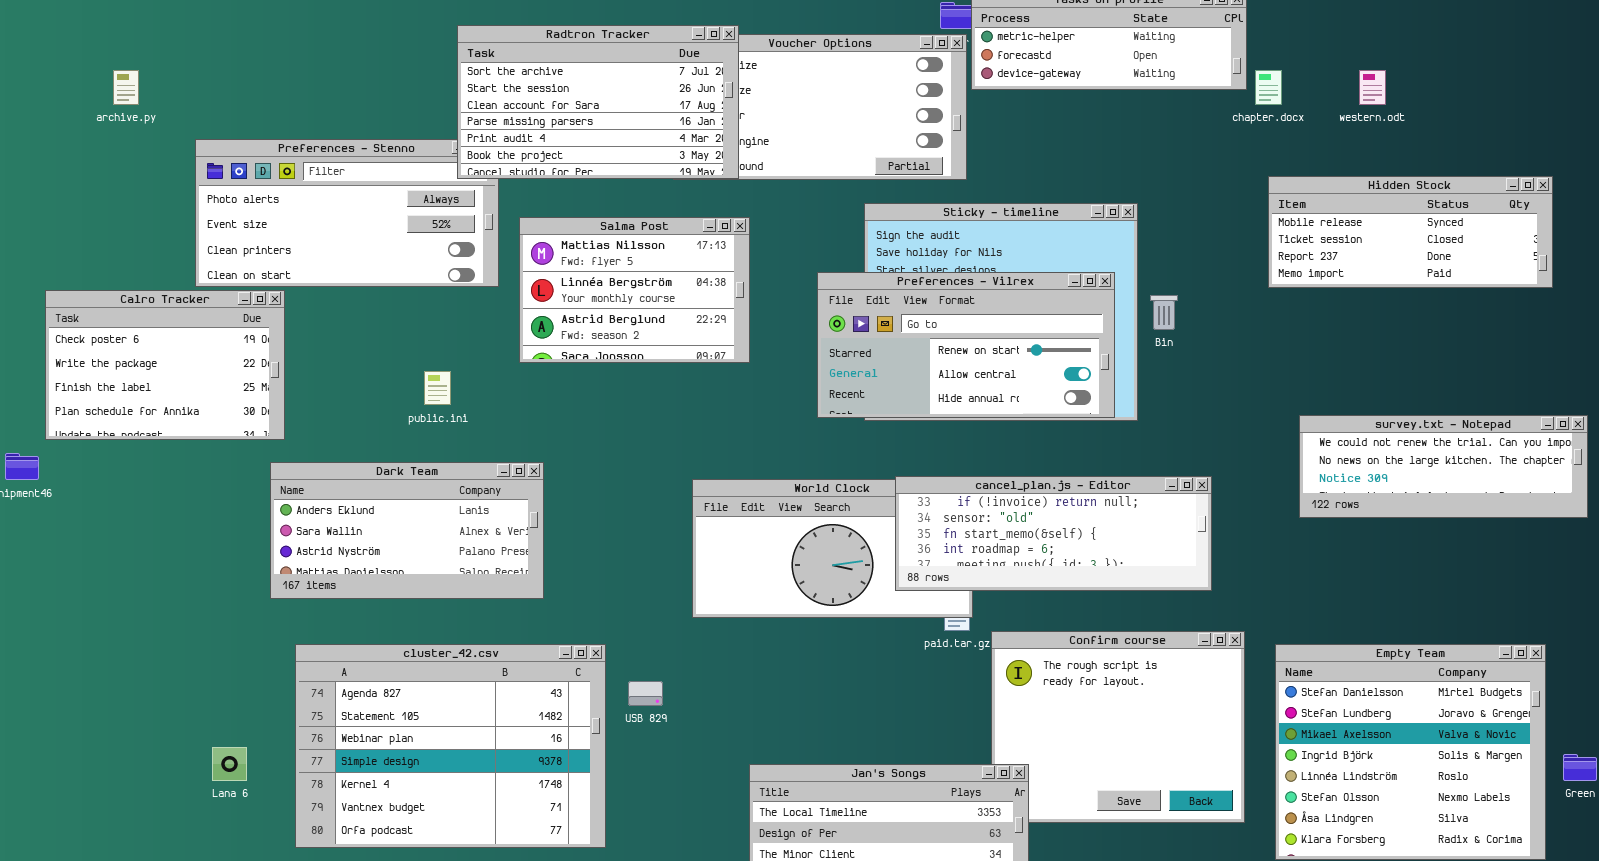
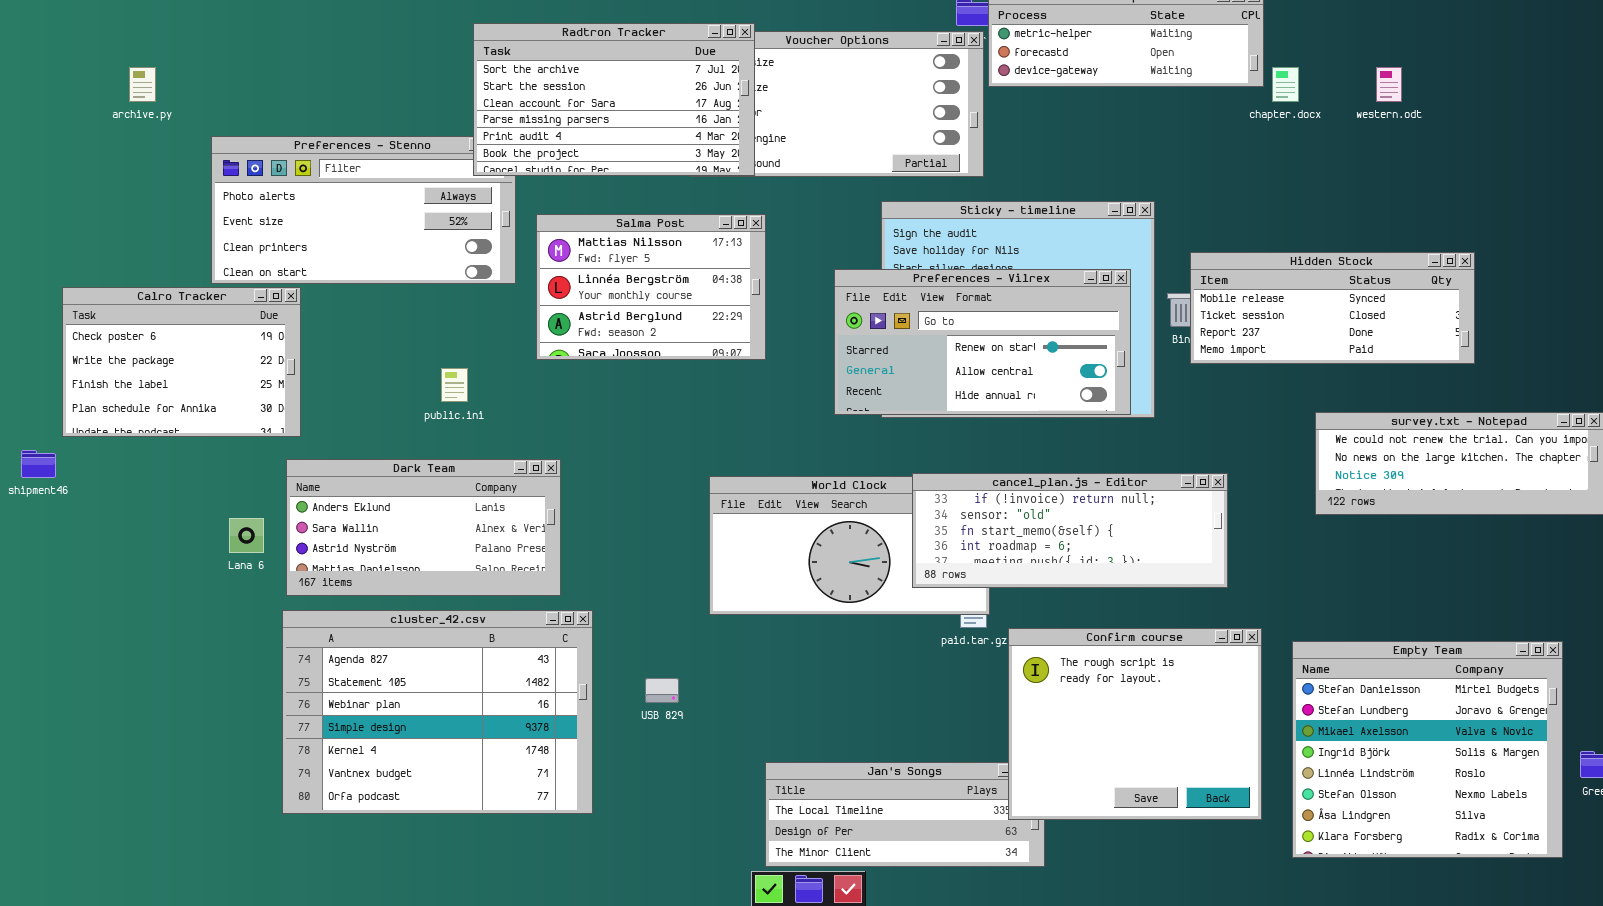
Hidden Stock: [1268,176,1553,288] -> [1190,252,1475,364], moved
Confirm course: [991,631,1245,823] -> [1008,628,1262,820], raised
cluster_42.csv: [295,644,606,848] -> [282,610,593,814], moved
Lana 6: [212,747,247,781] -> [229,518,264,553], moved

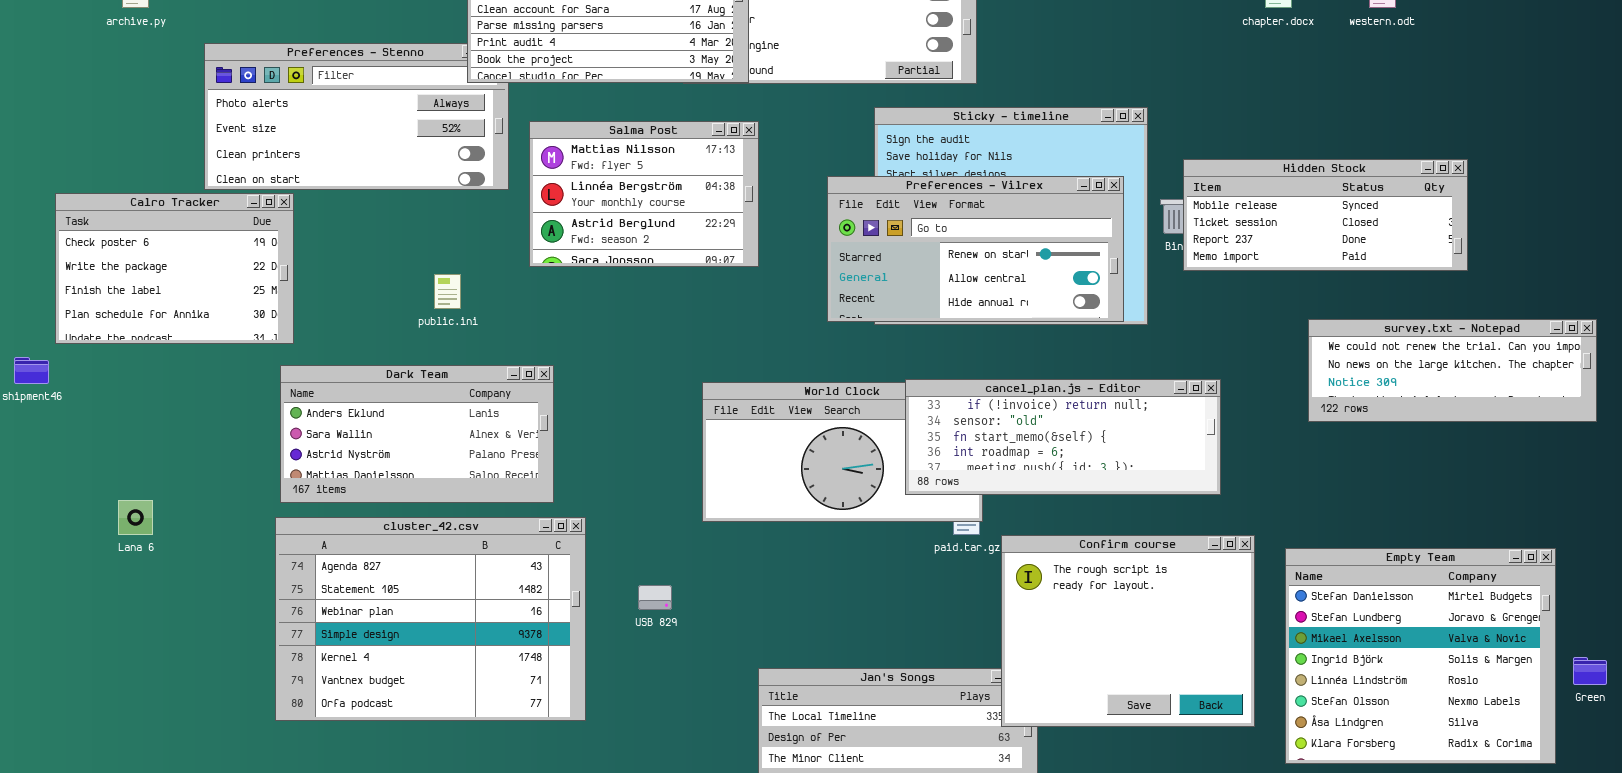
Lana 6: [229,518,264,553] -> [118,500,153,535], moved

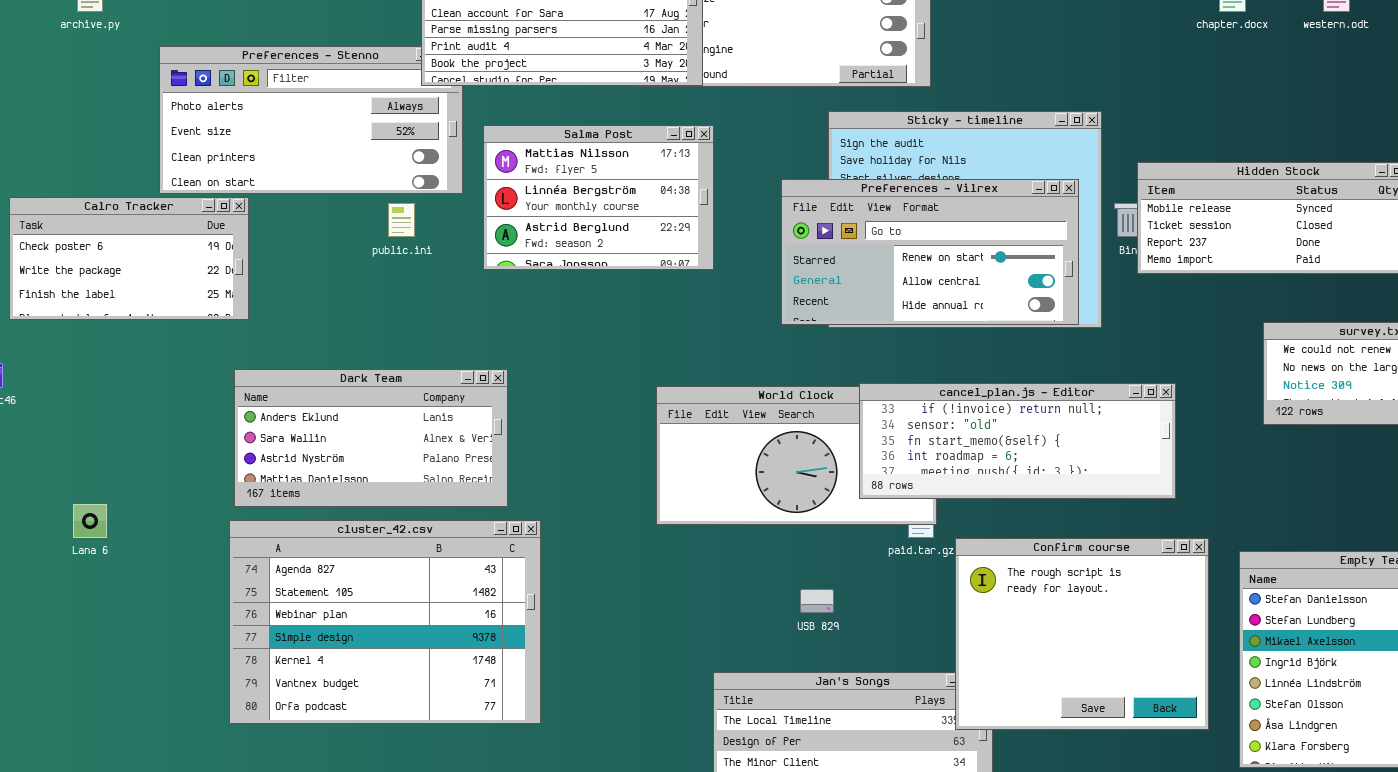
Calro Tracker: [55,193,294,344] -> [9,197,249,320], resized
public.ini: [434,274,461,309] -> [388,203,415,237], moved
USB 829: [638,585,672,610] -> [800,589,834,613], moved

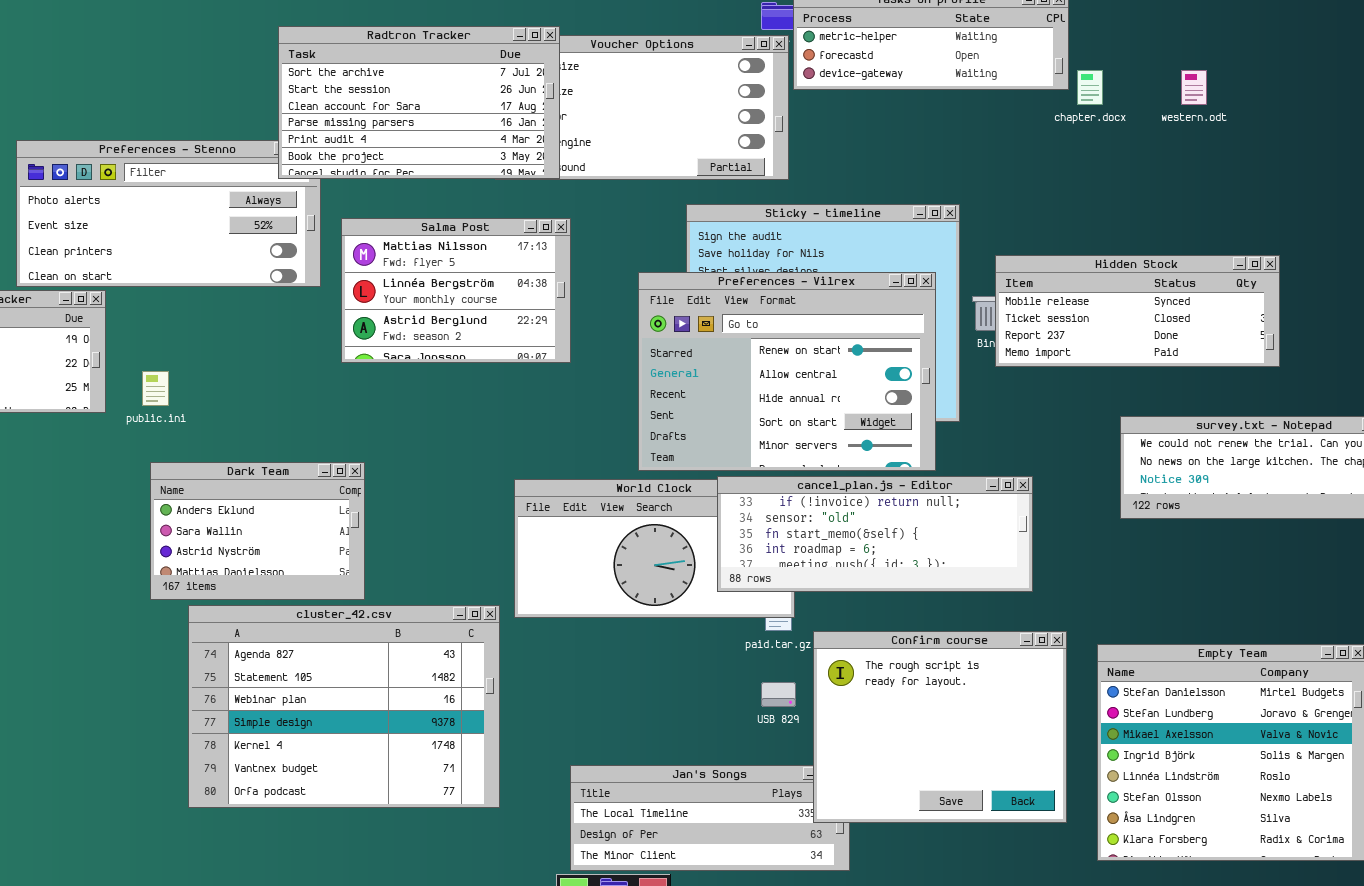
Preferences - Vilrex: [781,179,1079,325] -> [638,272,936,471], resized
public.ini: [388,203,415,237] -> [142,371,169,406], moved
Dark Team: [234,369,508,507] -> [150,462,365,600], resized
cluster_42.csv: [229,520,541,724] -> [188,605,500,808], moved
USB 829: [800,589,834,613] -> [761,682,796,707], moved

